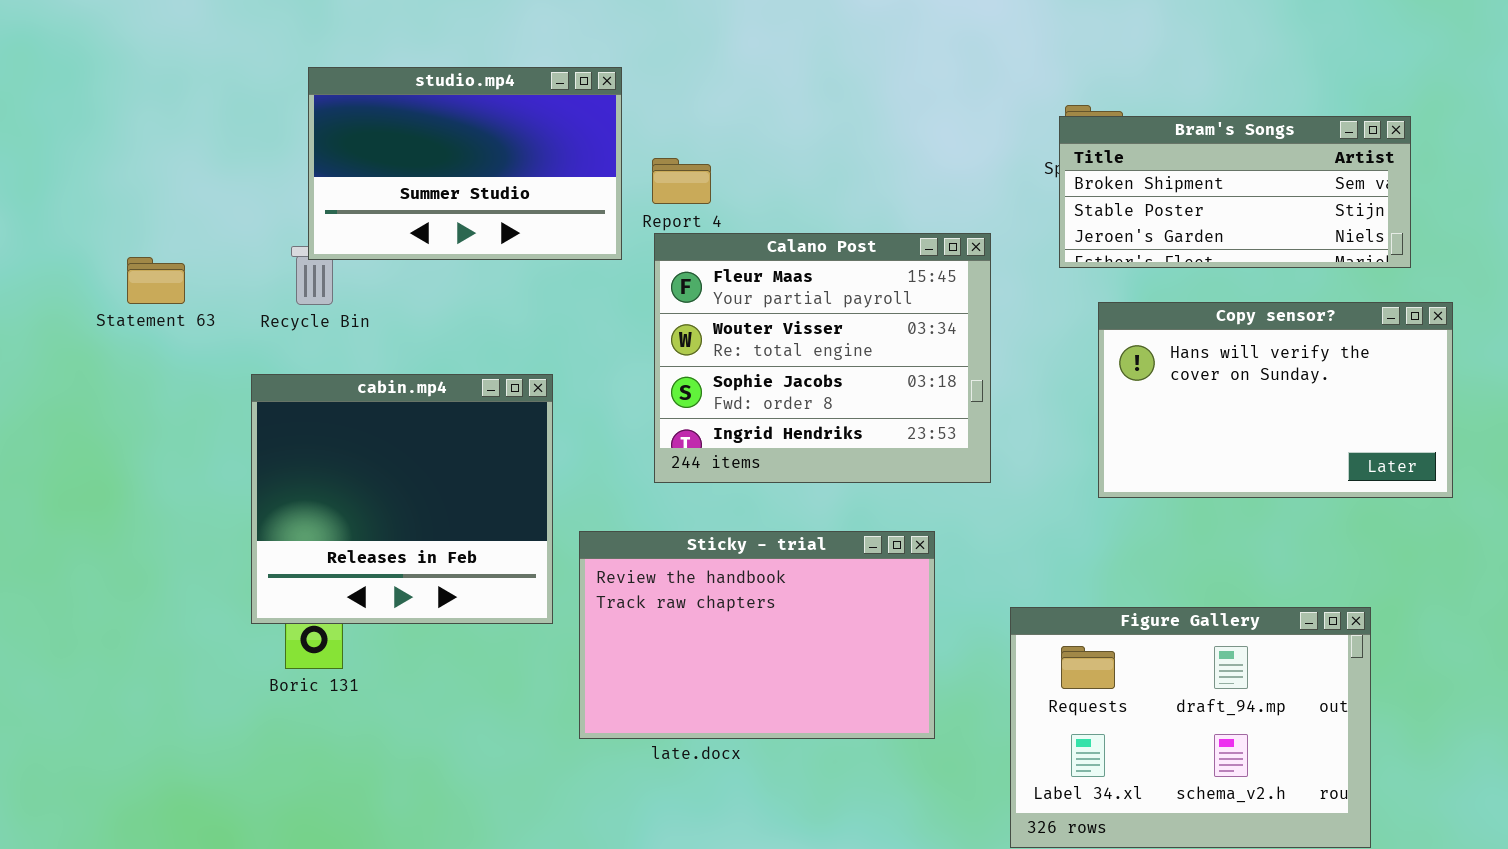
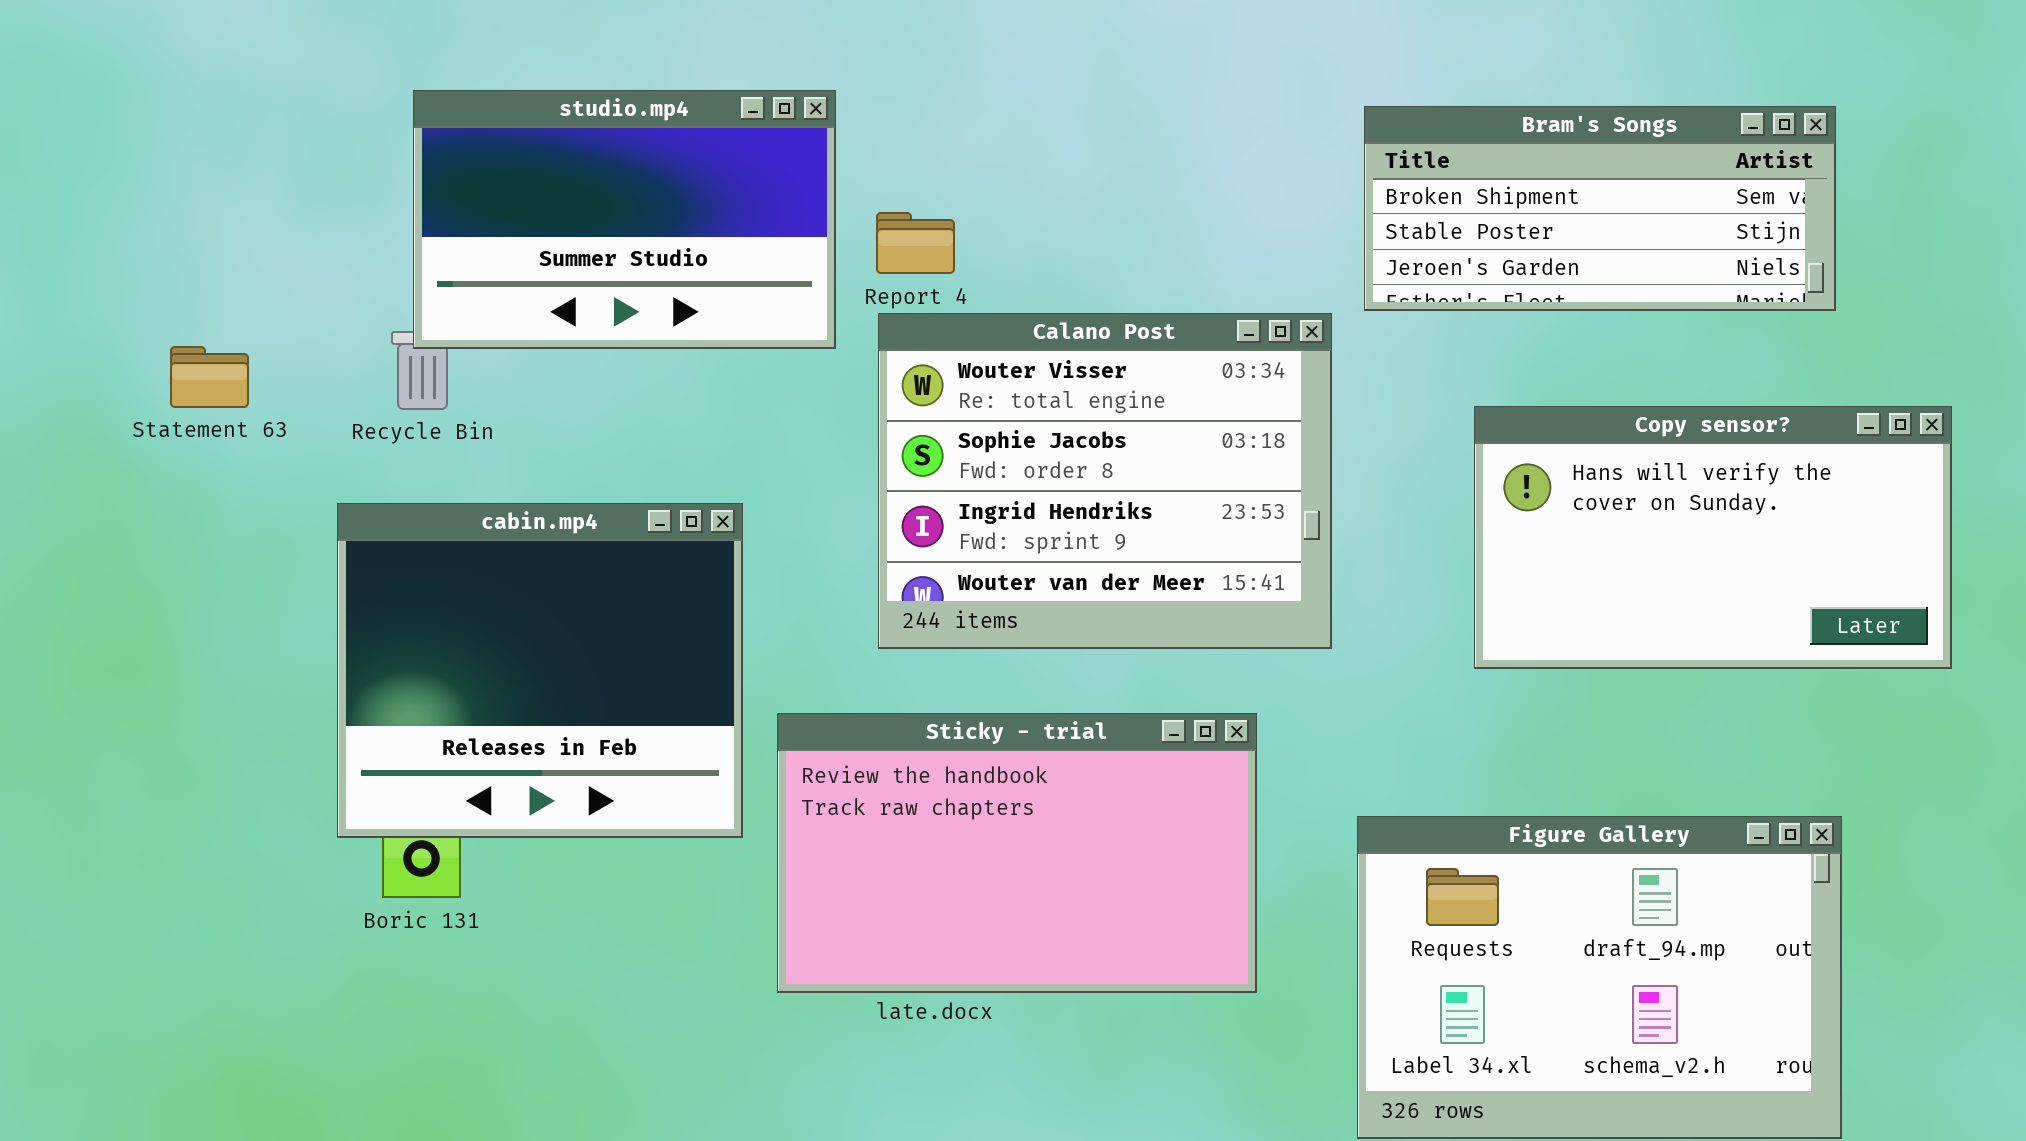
Bram's Songs: [1059,116,1411,268] -> [1364,106,1836,311], moved
Calano Post: [654,233,991,483] -> [878,313,1332,649], scrolled down 1 row

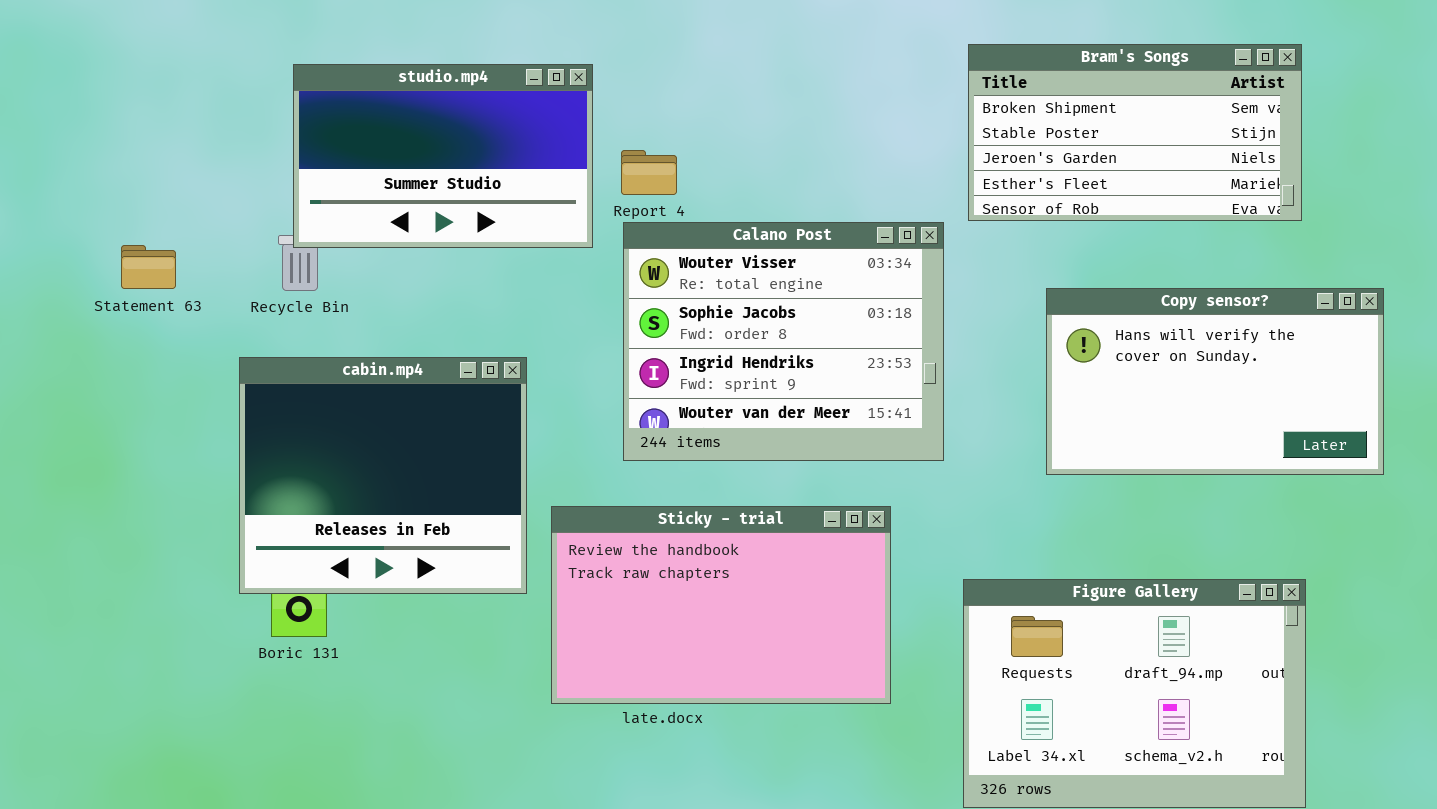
Bram's Songs: [1364,106,1836,311] -> [968,44,1302,221], resized

